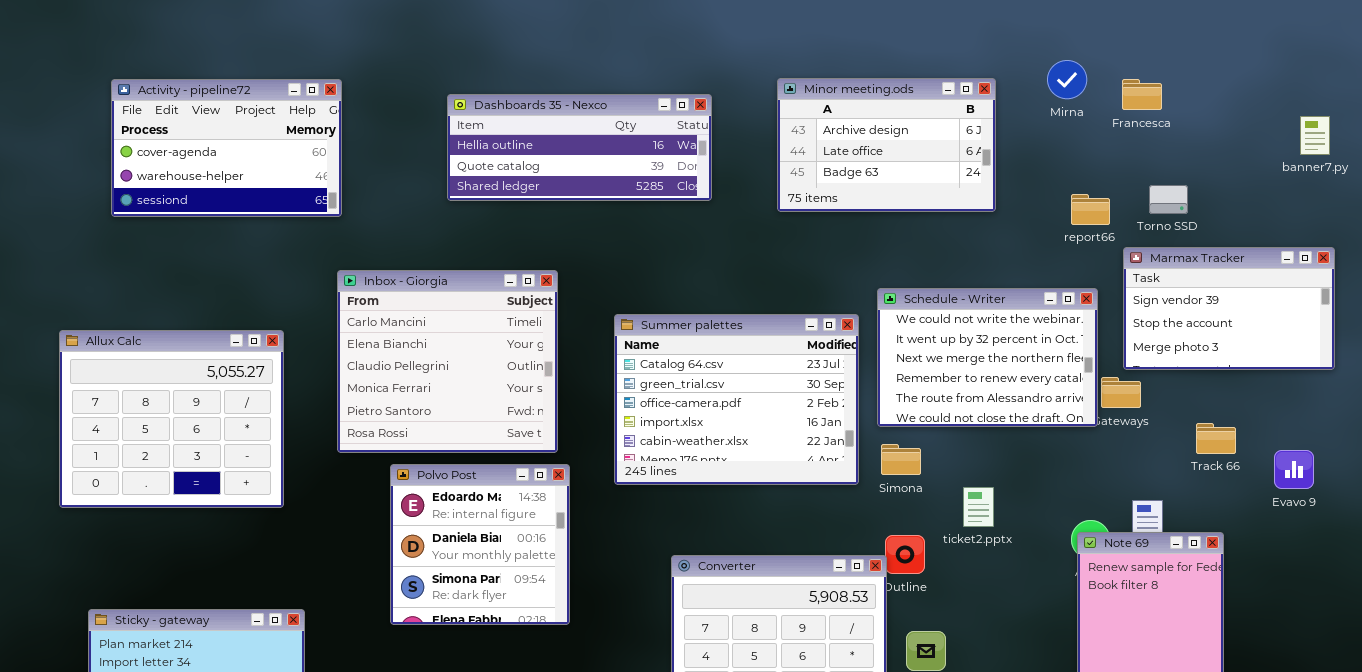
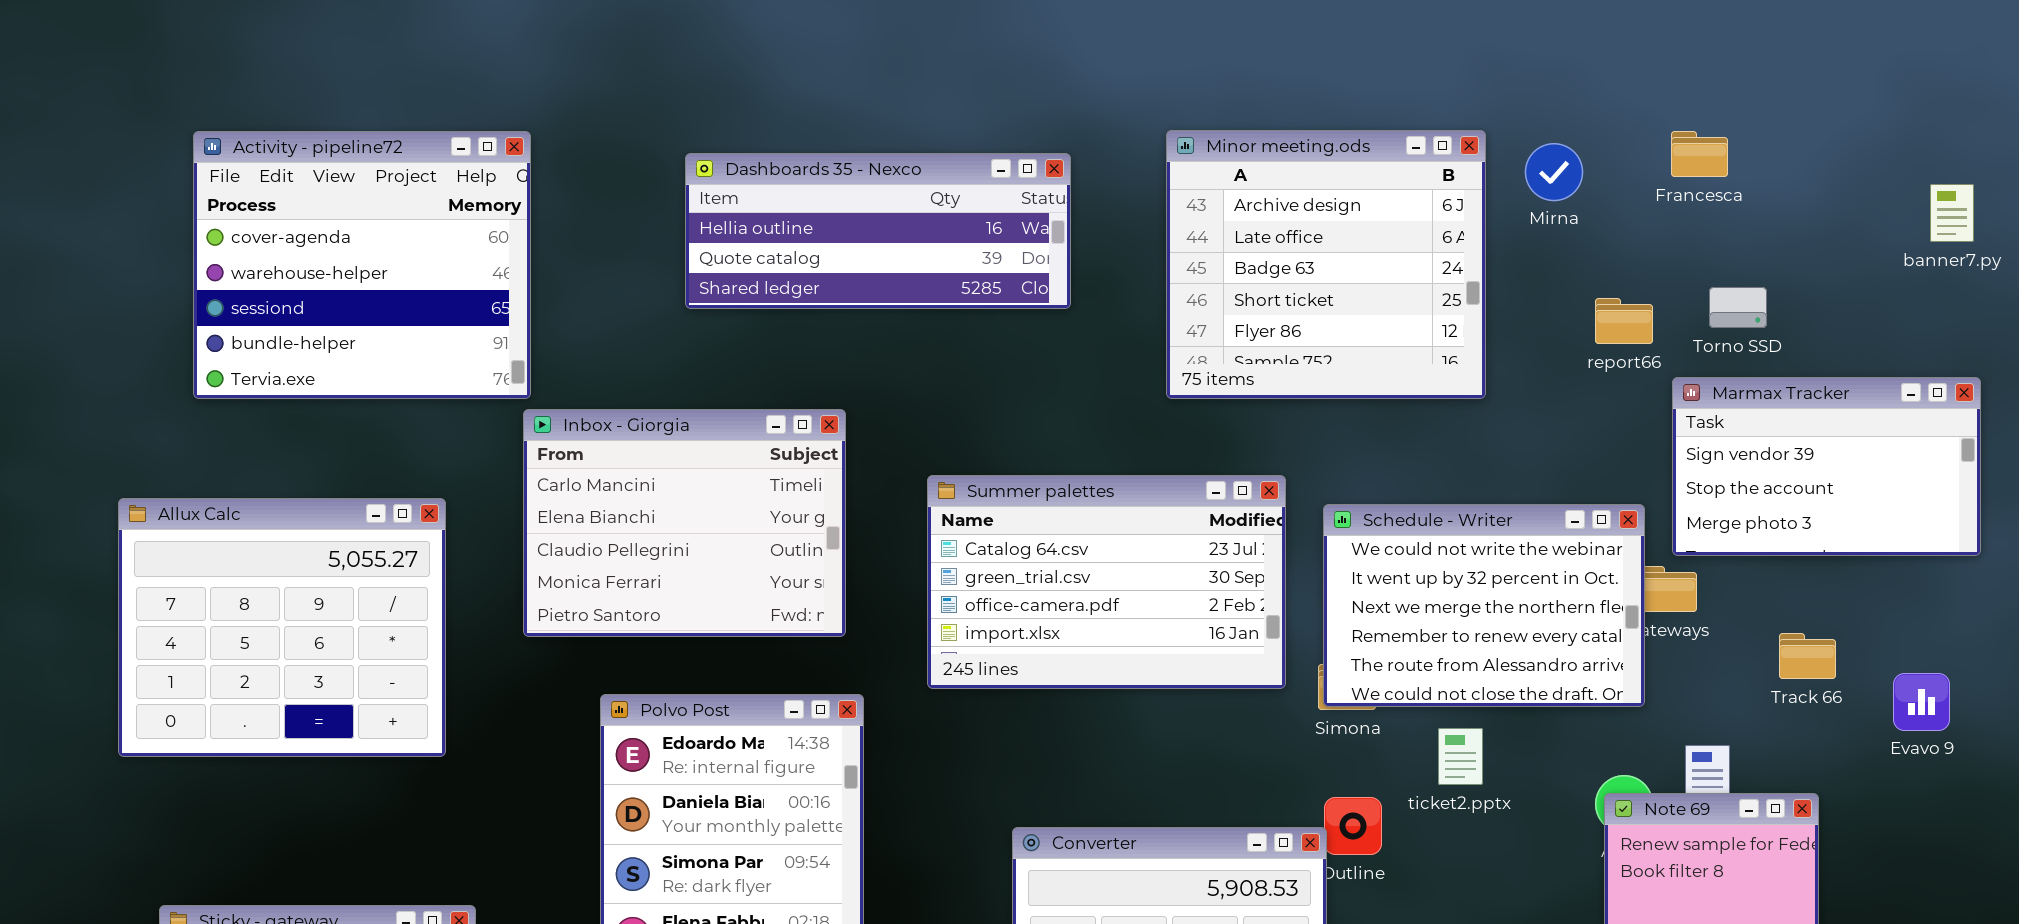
Mirna: [1047,60,1087,99] -> [1525,143,1583,201], moved
Minor meeting.ods: [777,78,996,212] -> [1166,130,1486,399], resized
Activity - pipeline72: [111,79,342,217] -> [193,131,531,399], resized
Inbox - Giorgia: [337,270,558,453] -> [523,409,846,637], resized
Schedule - Writer: [877,288,1098,427] -> [1323,504,1645,707], moved
Summer palettes: [614,314,859,485] -> [927,475,1286,689], resized

